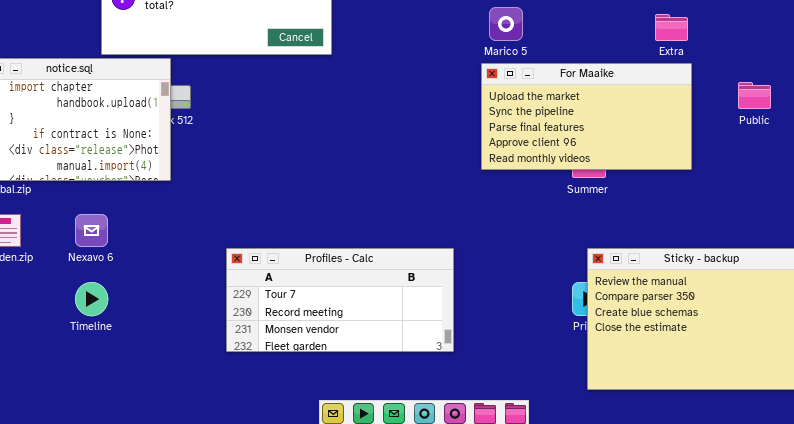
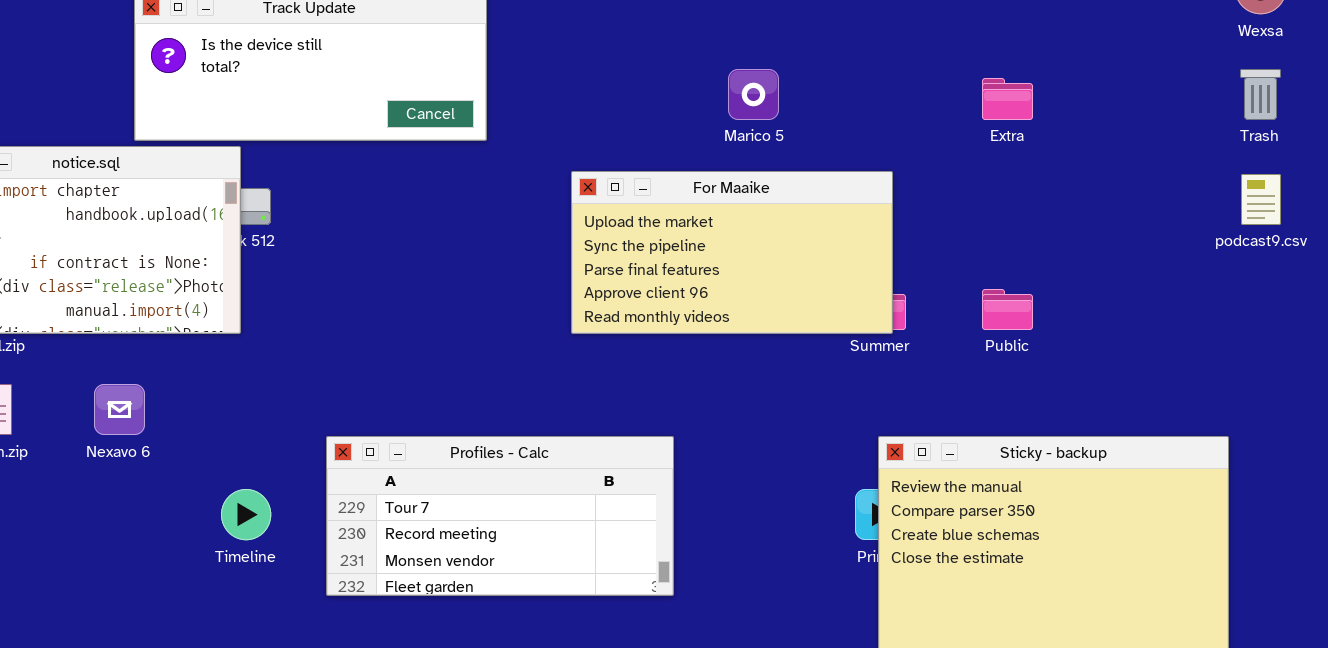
For Maaike: [481,63,692,170] -> [571,171,893,334], moved
Public: [738,82,771,109] -> [982,289,1033,330], moved
Timeline: [75,282,108,316] -> [221,489,271,540], moved

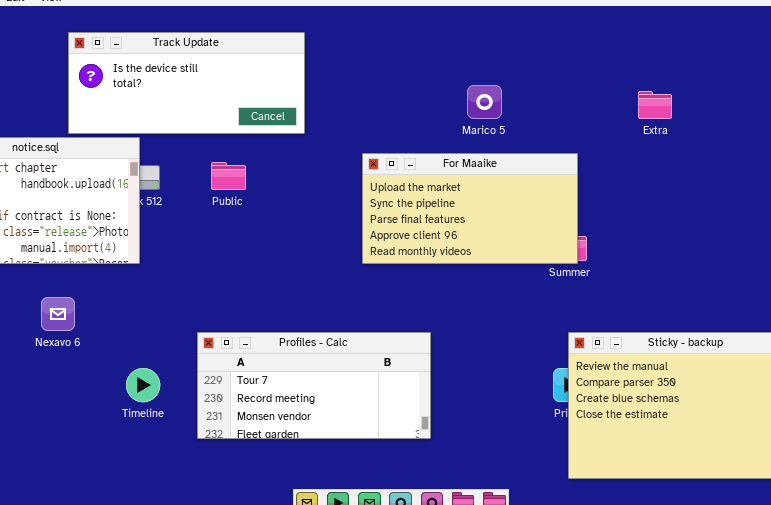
Public: [982,289,1033,330] -> [211,162,246,190], moved

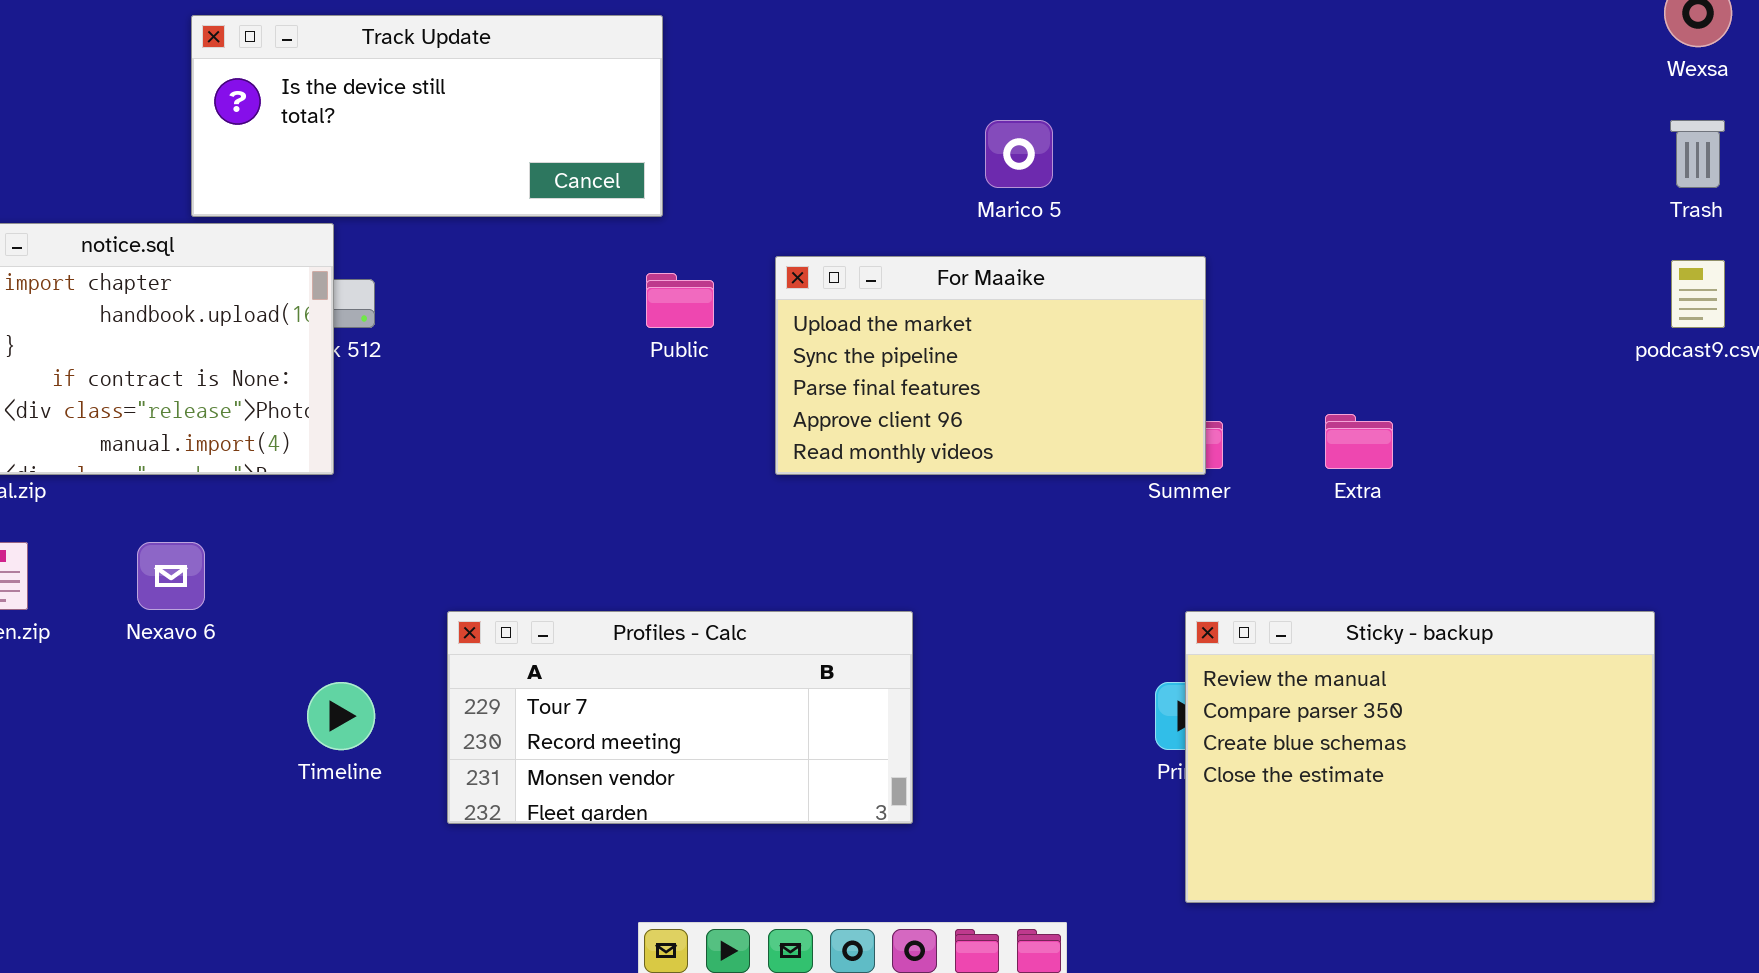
Extra: [638,91,672,119] -> [1325,414,1393,469], moved
Public: [211,162,246,190] -> [646,273,714,328], moved

